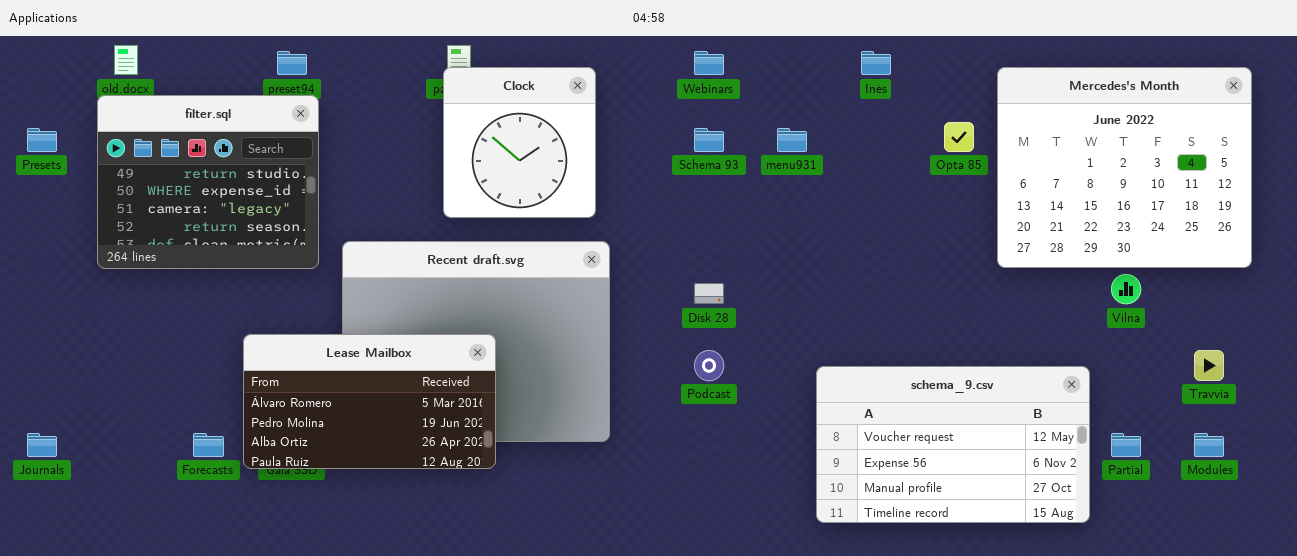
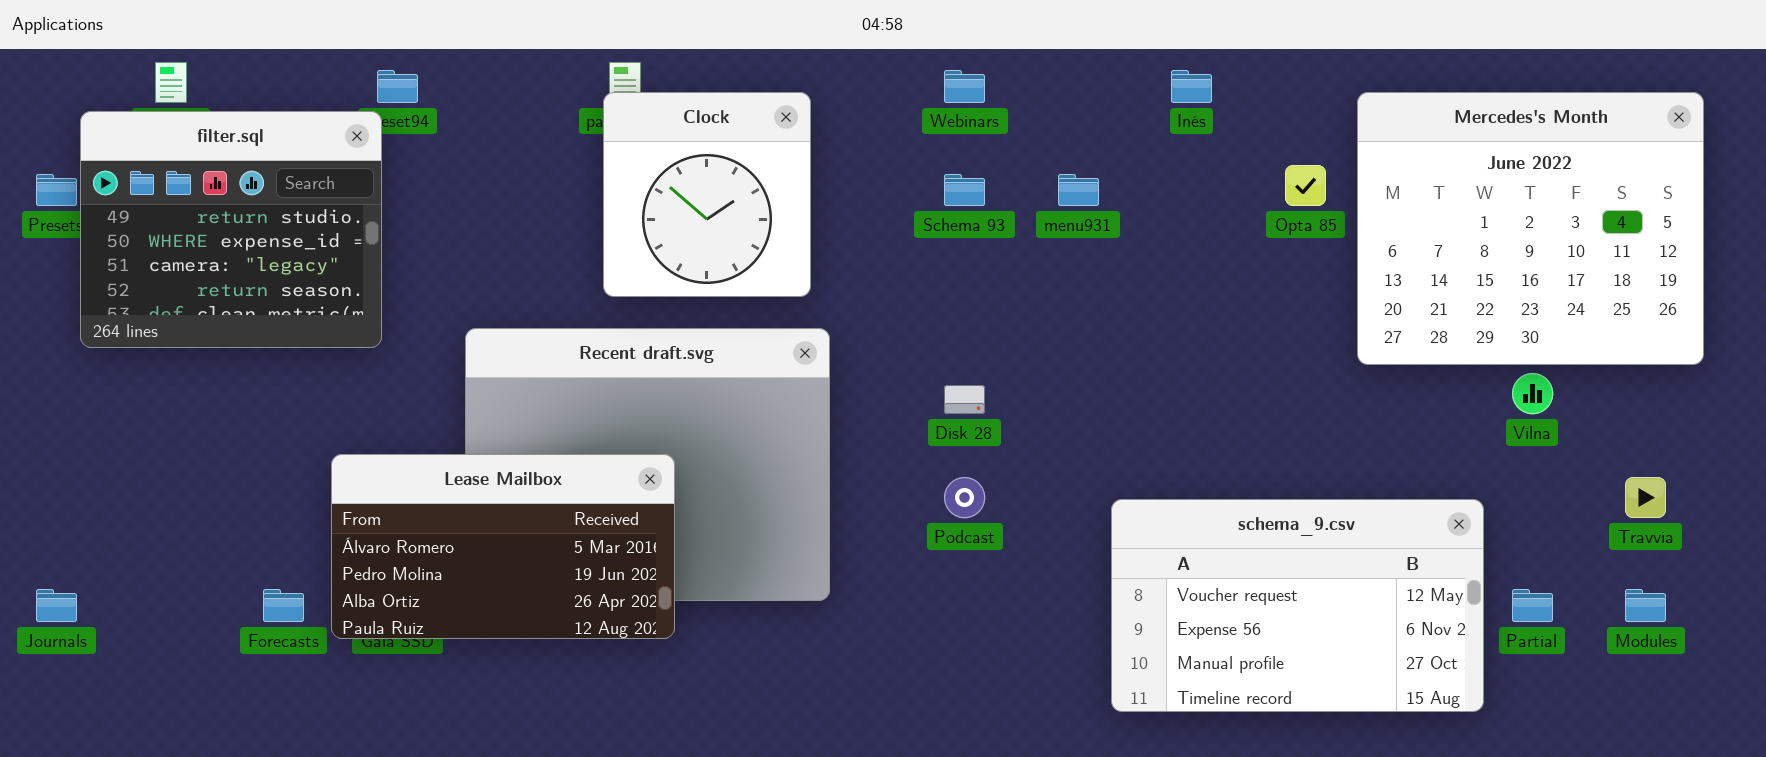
filter.sql: [97,95,319,269] -> [80,111,382,348], moved

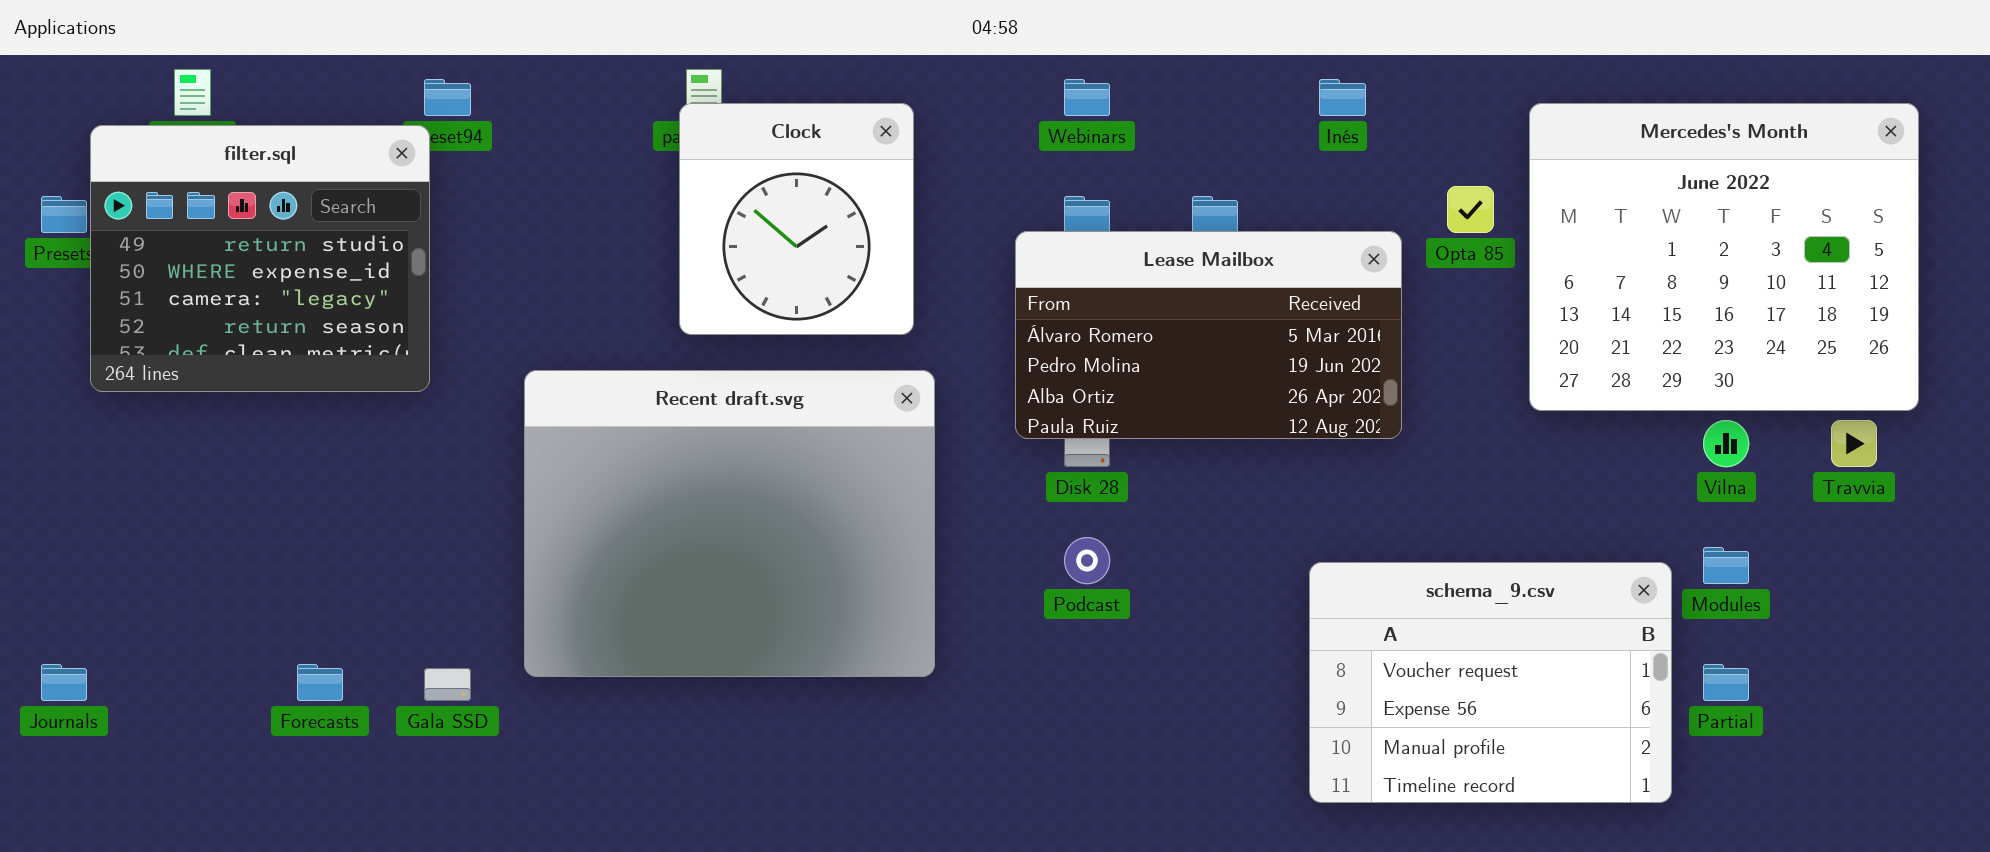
Lease Mailbox: [331,454,675,639] -> [1015,231,1402,439], moved
Travvia: [1625,477,1666,518] -> [1831,420,1877,467], moved
schema_9.csv: [1111,499,1484,712] -> [1309,562,1672,803], resized
Modules: [1625,589,1666,622] -> [1703,547,1749,584], moved

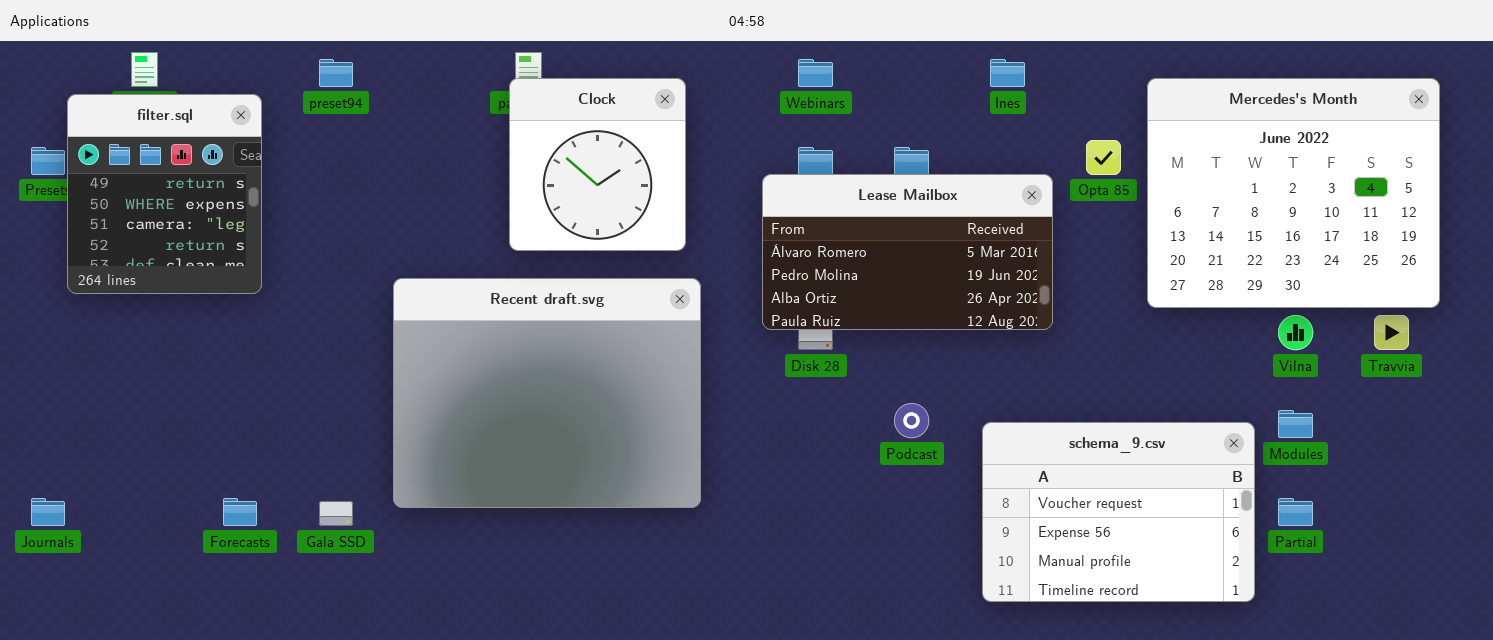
filter.sql: [90,125,430,392] -> [67,94,262,294], resized
Podcast: [1064,537,1110,584] -> [894,403,929,438], moved

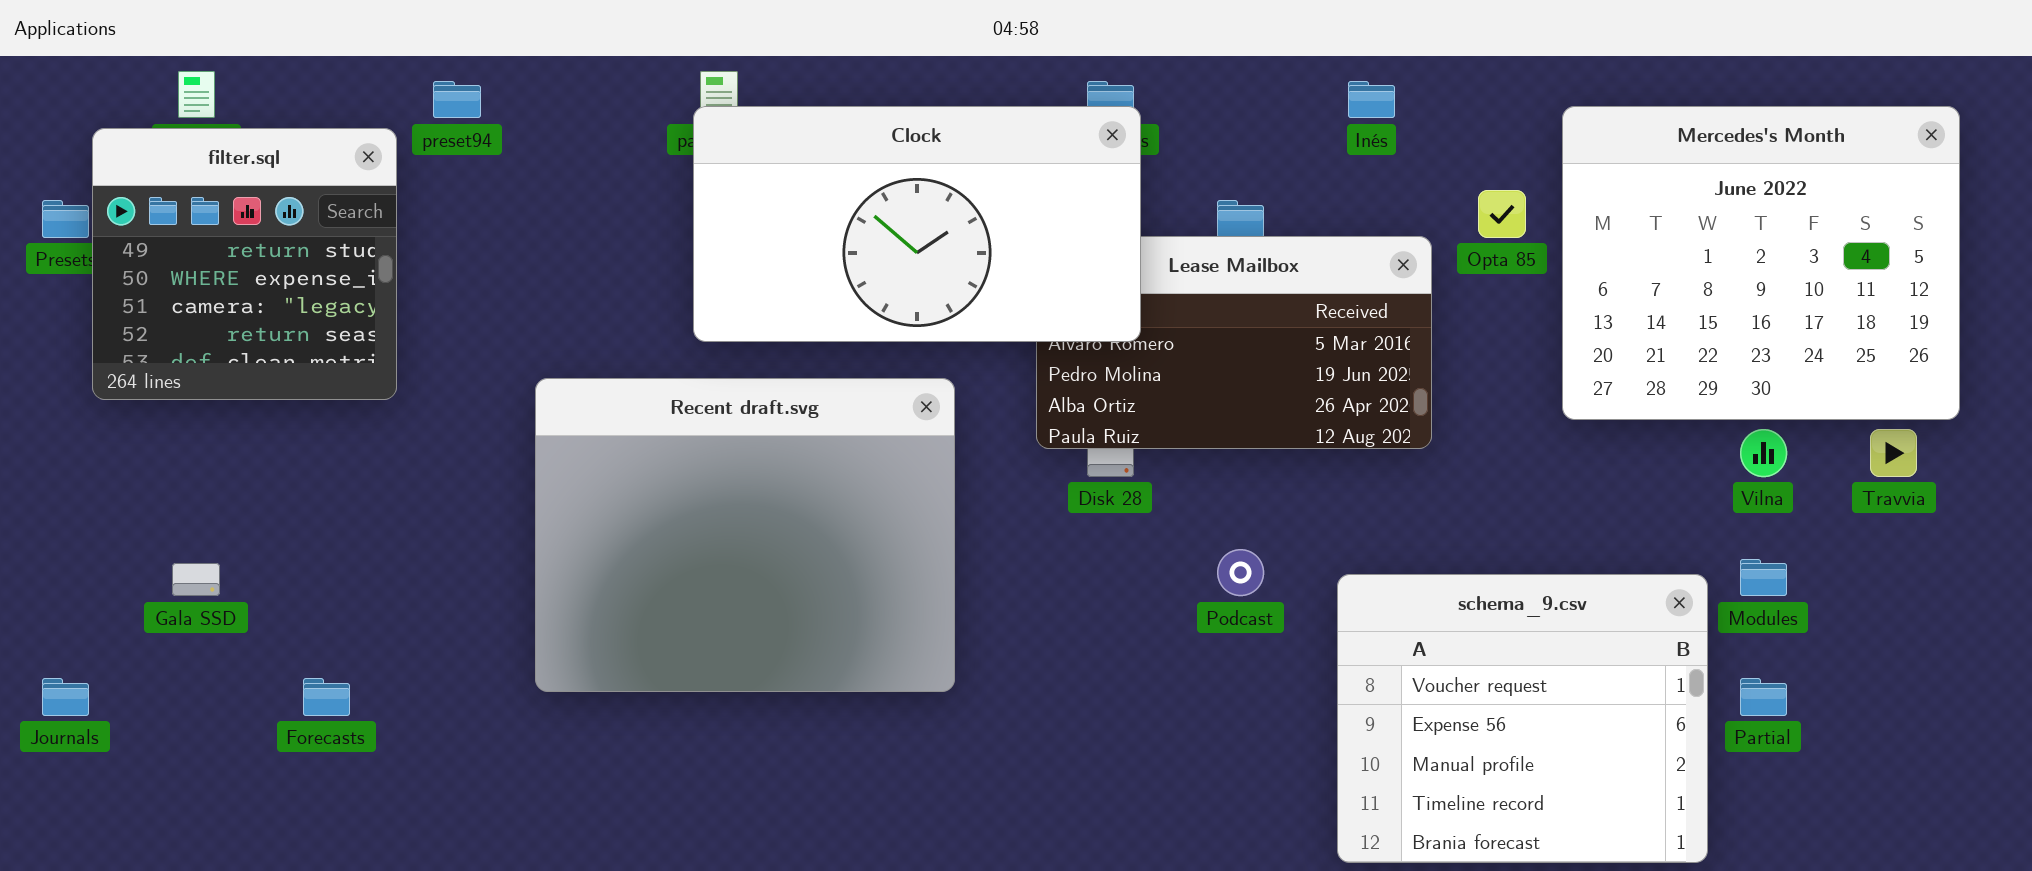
Clock: [509,78,686,251] -> [693,106,1141,342], resized
filter.sql: [67,94,262,294] -> [92,128,397,400], resized
schema_9.csv: [982,422,1255,602] -> [1337,574,1708,863], resized
Gala SSD: [319,501,353,526] -> [172,563,220,596], moved

